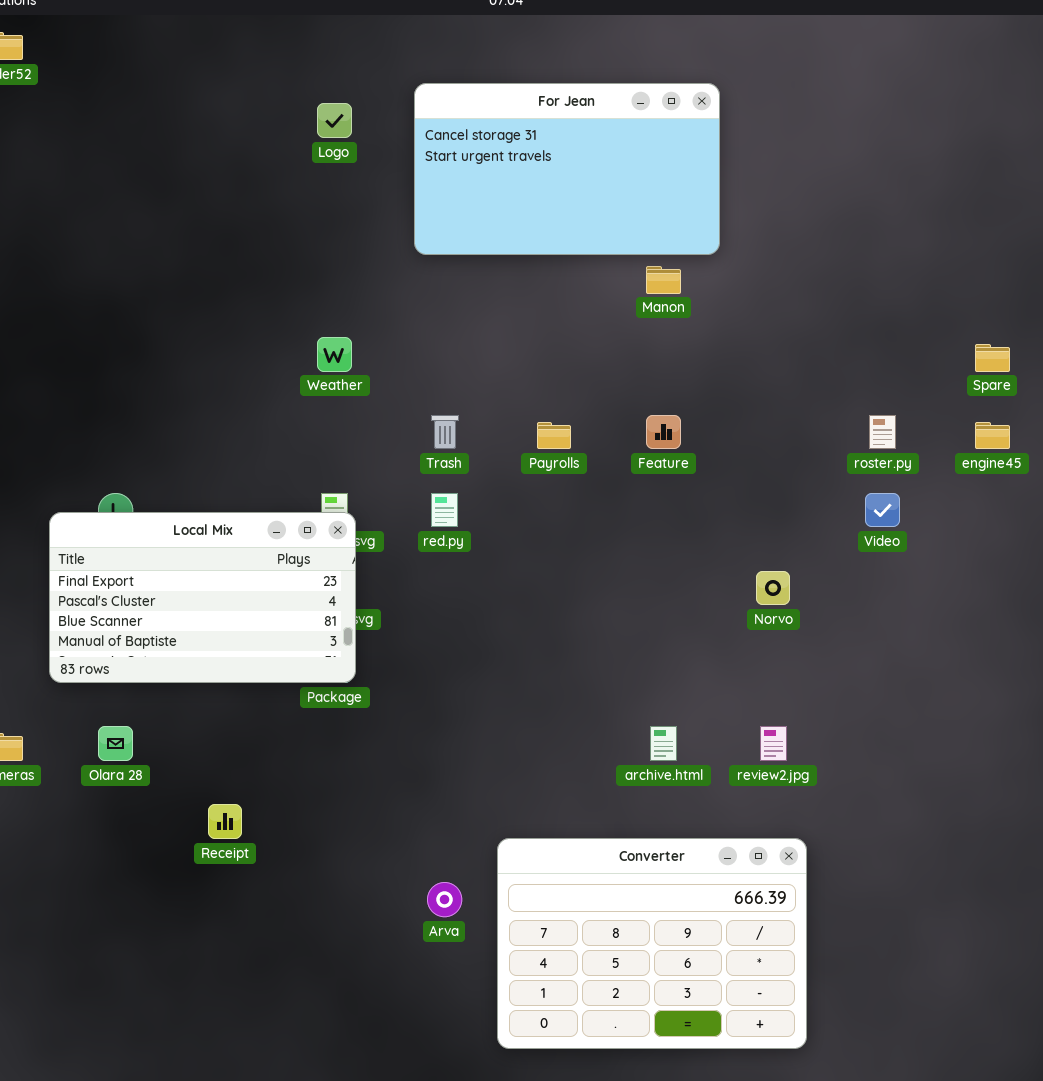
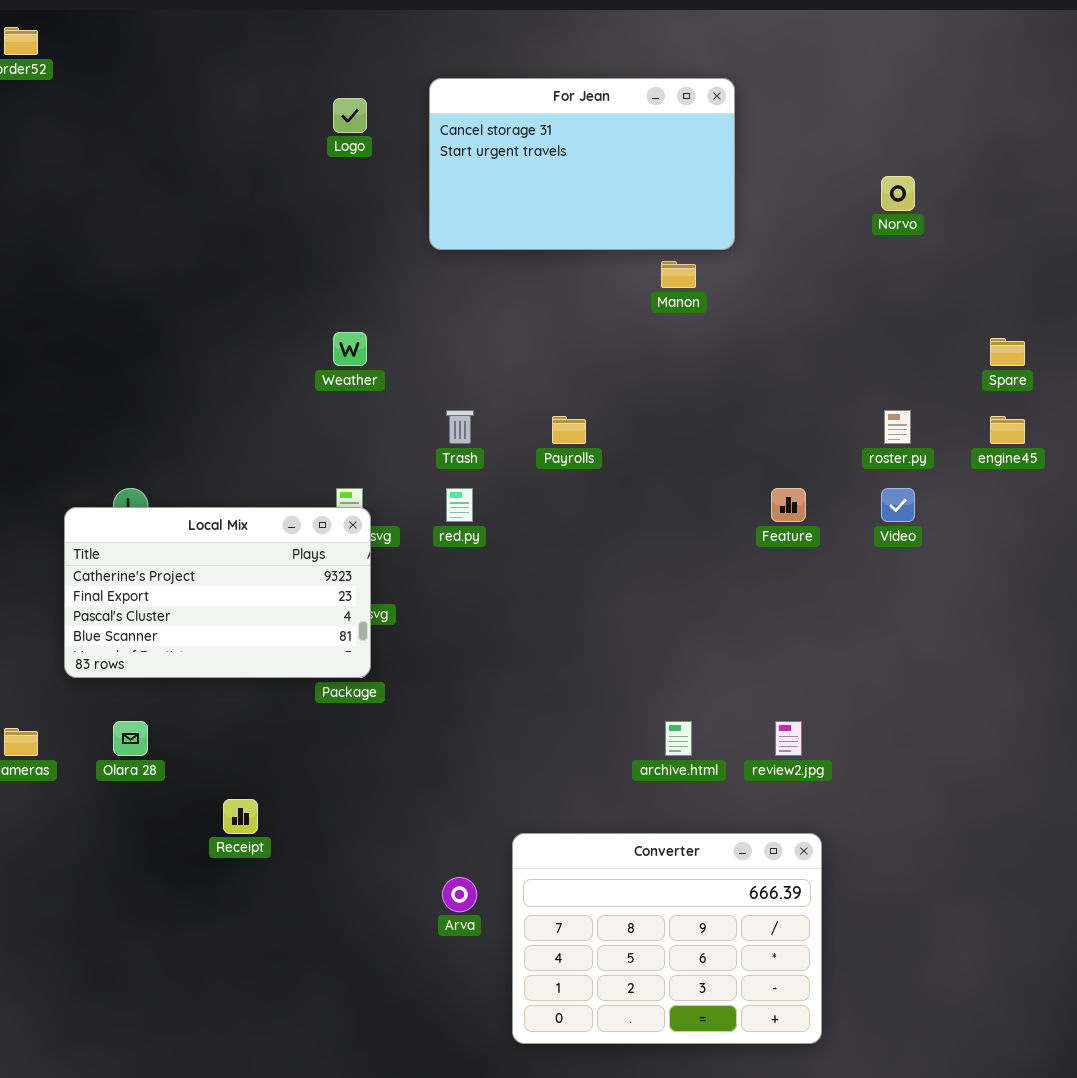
Feature: [646,415,681,449] -> [771,488,806,522], moved
Local Mix: [49,512,356,683] -> [64,507,371,678], scrolled up 1 row
Norvo: [756,571,790,605] -> [881,176,915,211], moved

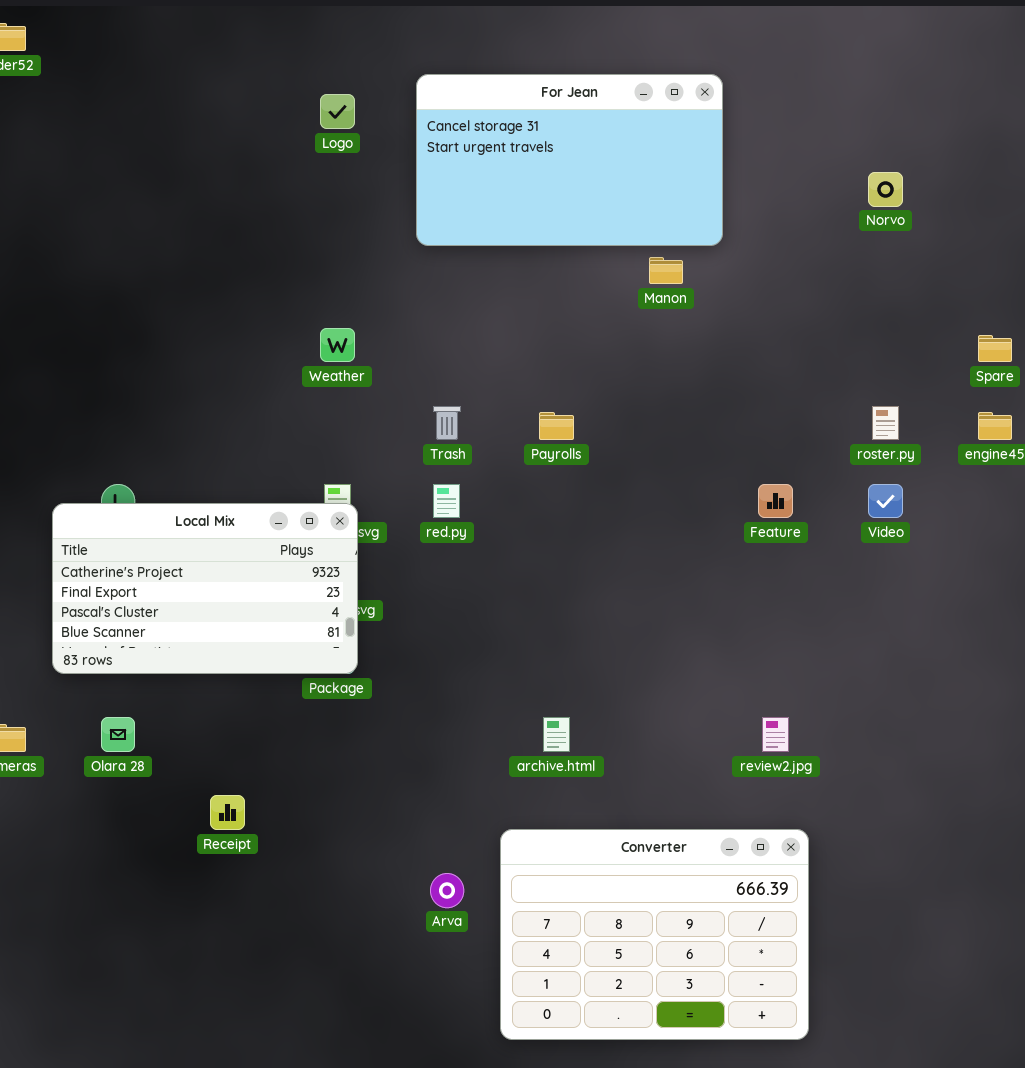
archive.html: [665,721,692,756] -> [543,717,570,752], moved

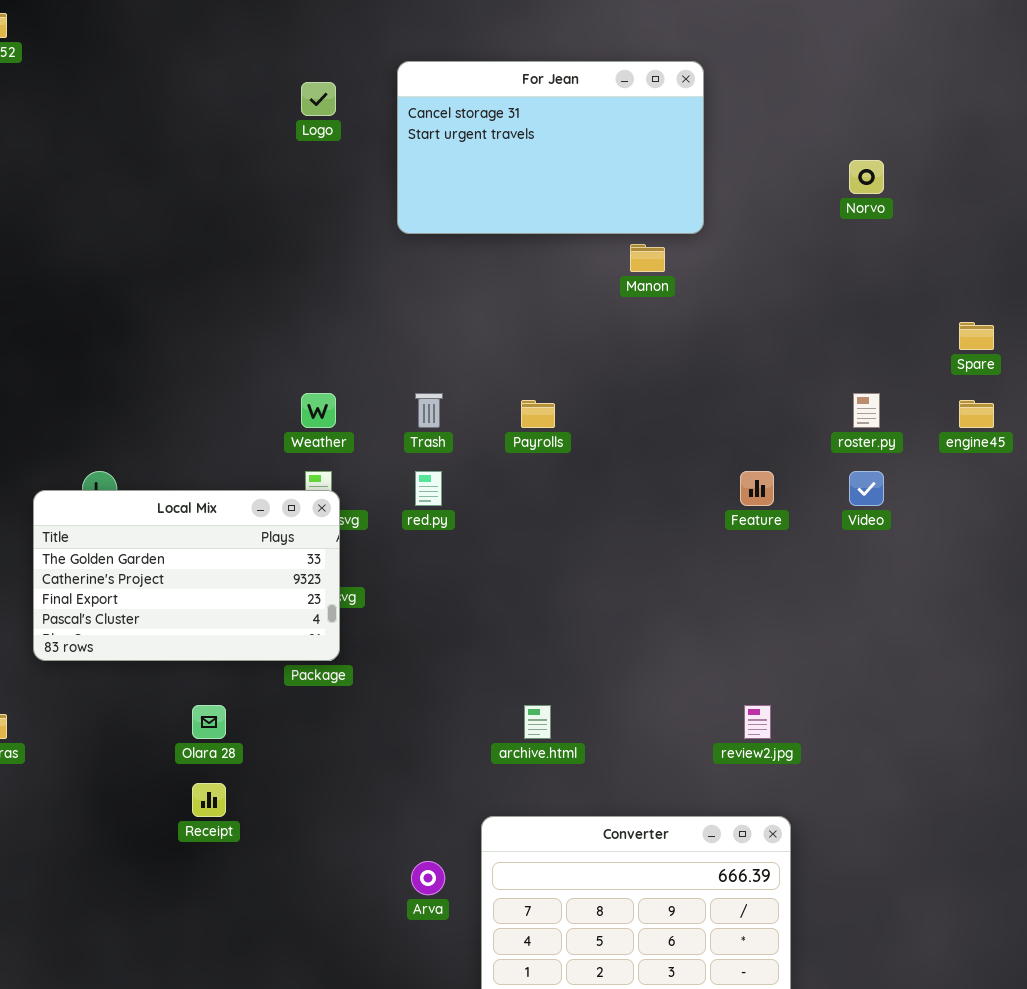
Weather: [320,328,355,362] -> [301,393,336,428], moved
Local Mix: [52,503,358,674] -> [33,490,340,661], scrolled up 1 row
Olara 28: [101,717,135,752] -> [192,705,226,739], moved

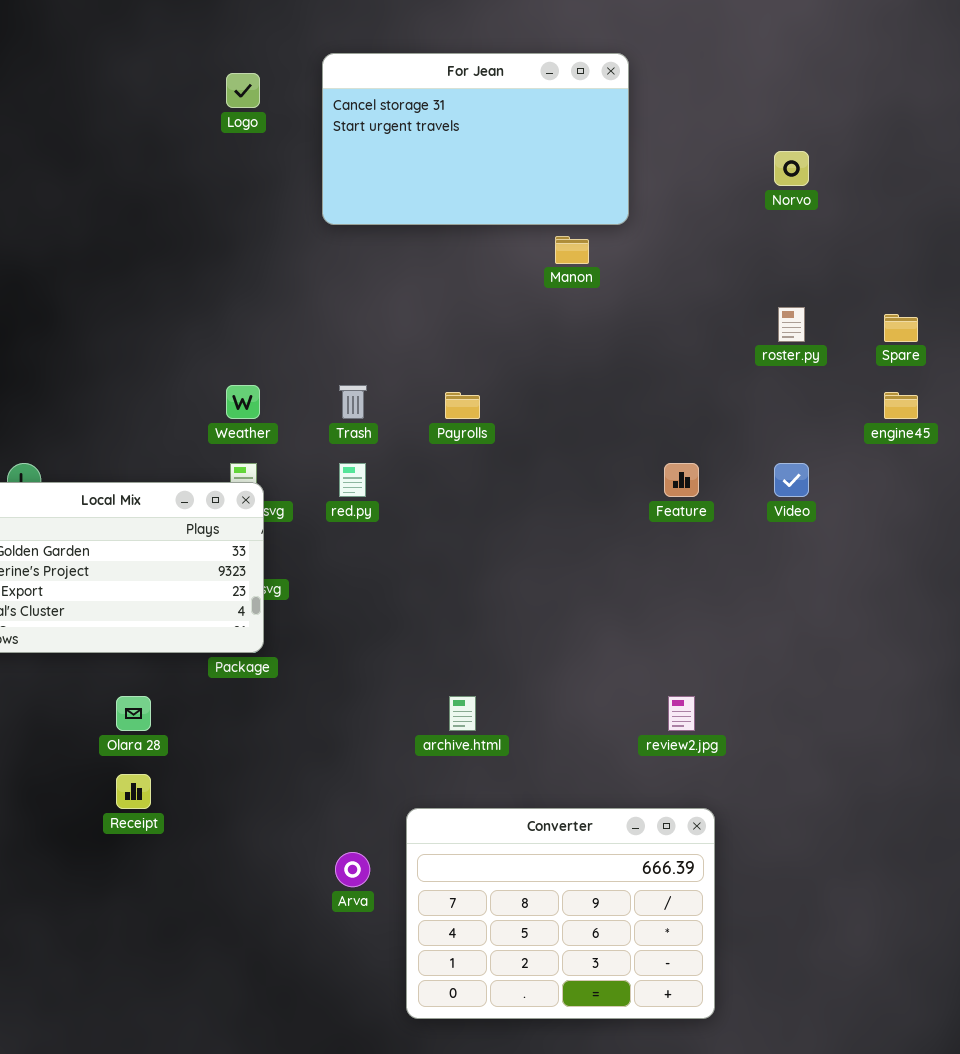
roster.py: [853,393,880,428] -> [778,307,805,342], moved

